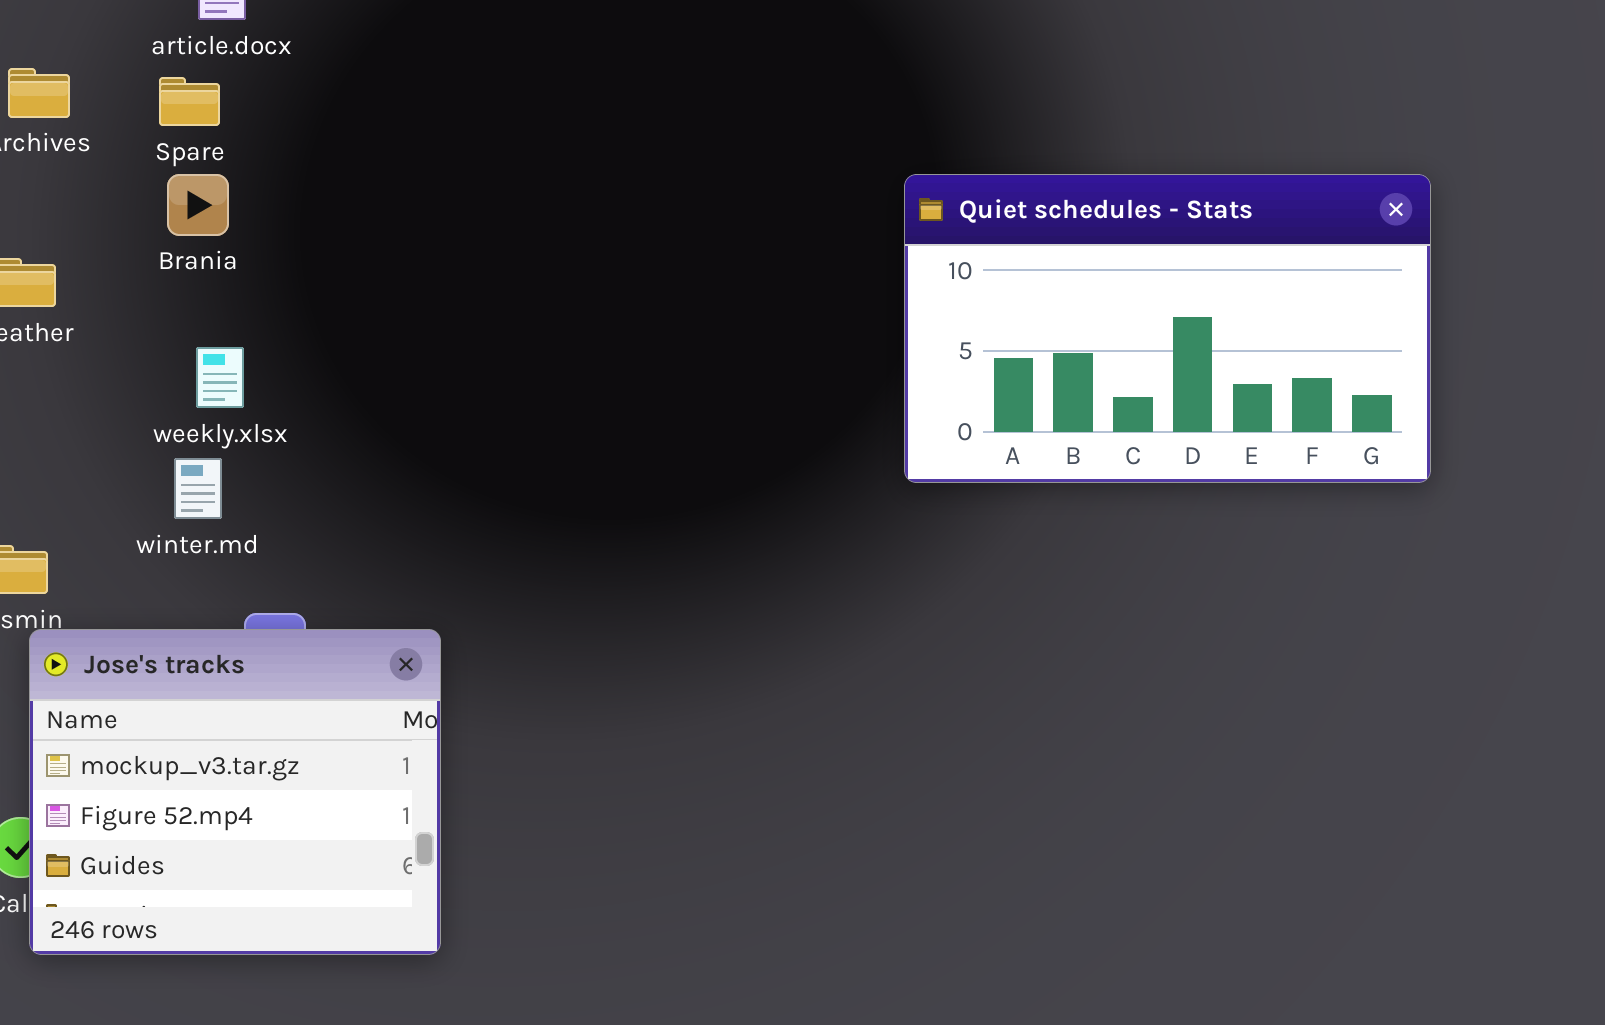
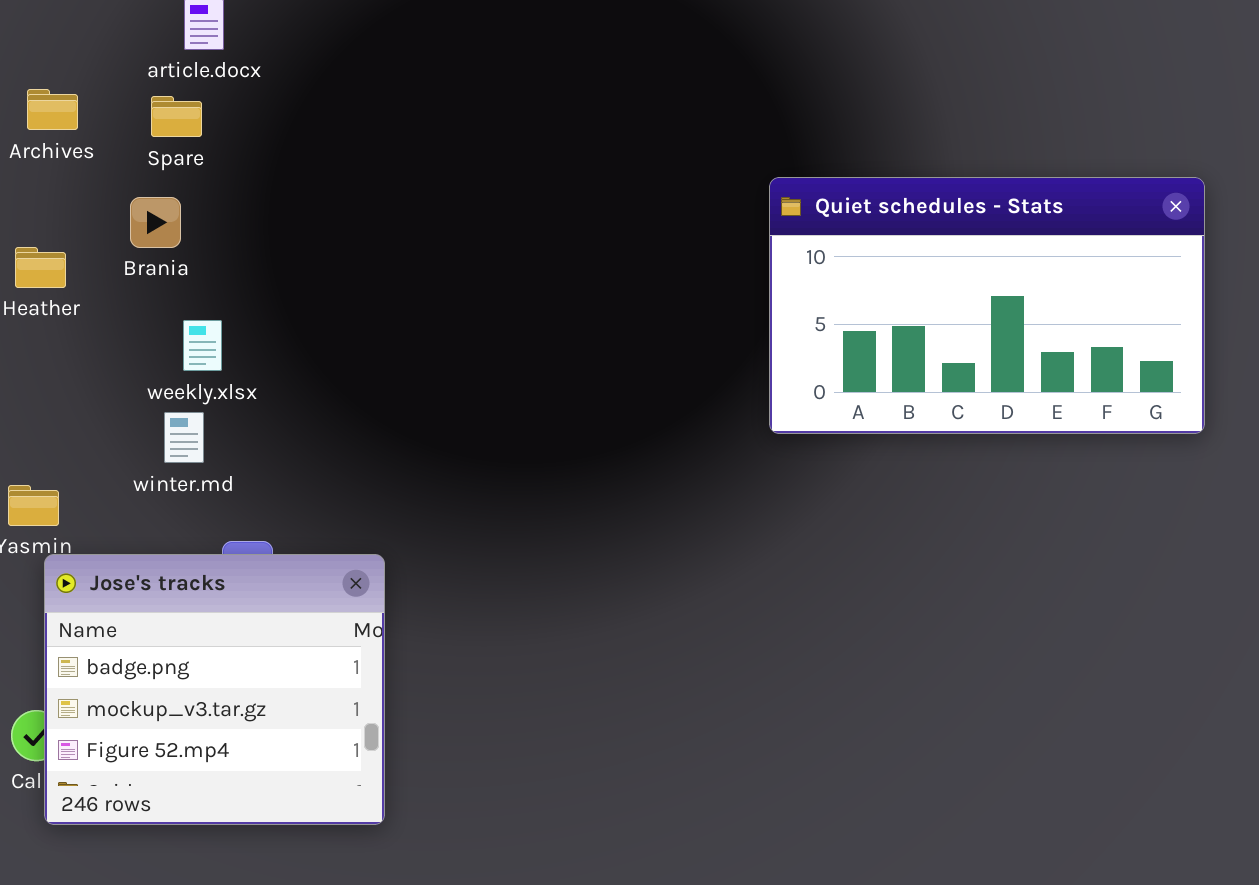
Brania: [167,174,229,236] -> [130,197,181,248], moved
Jose's tracks: [29,629,441,955] -> [44,554,385,825], scrolled up 1 row

